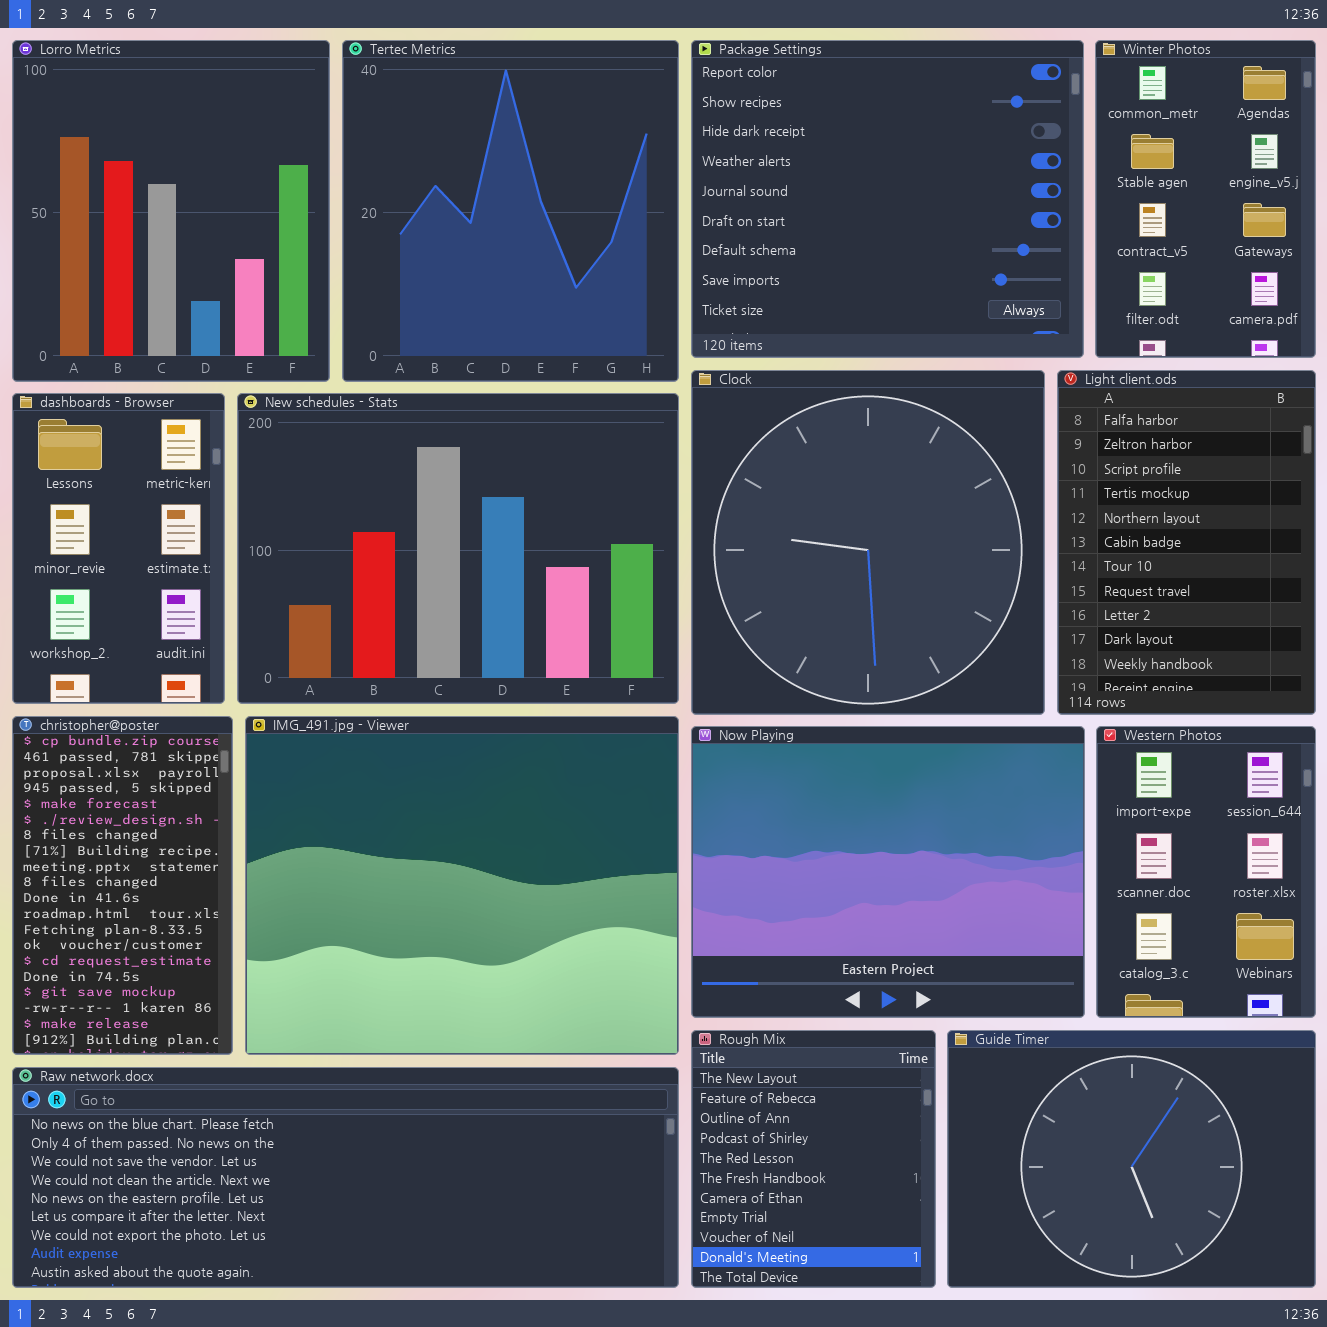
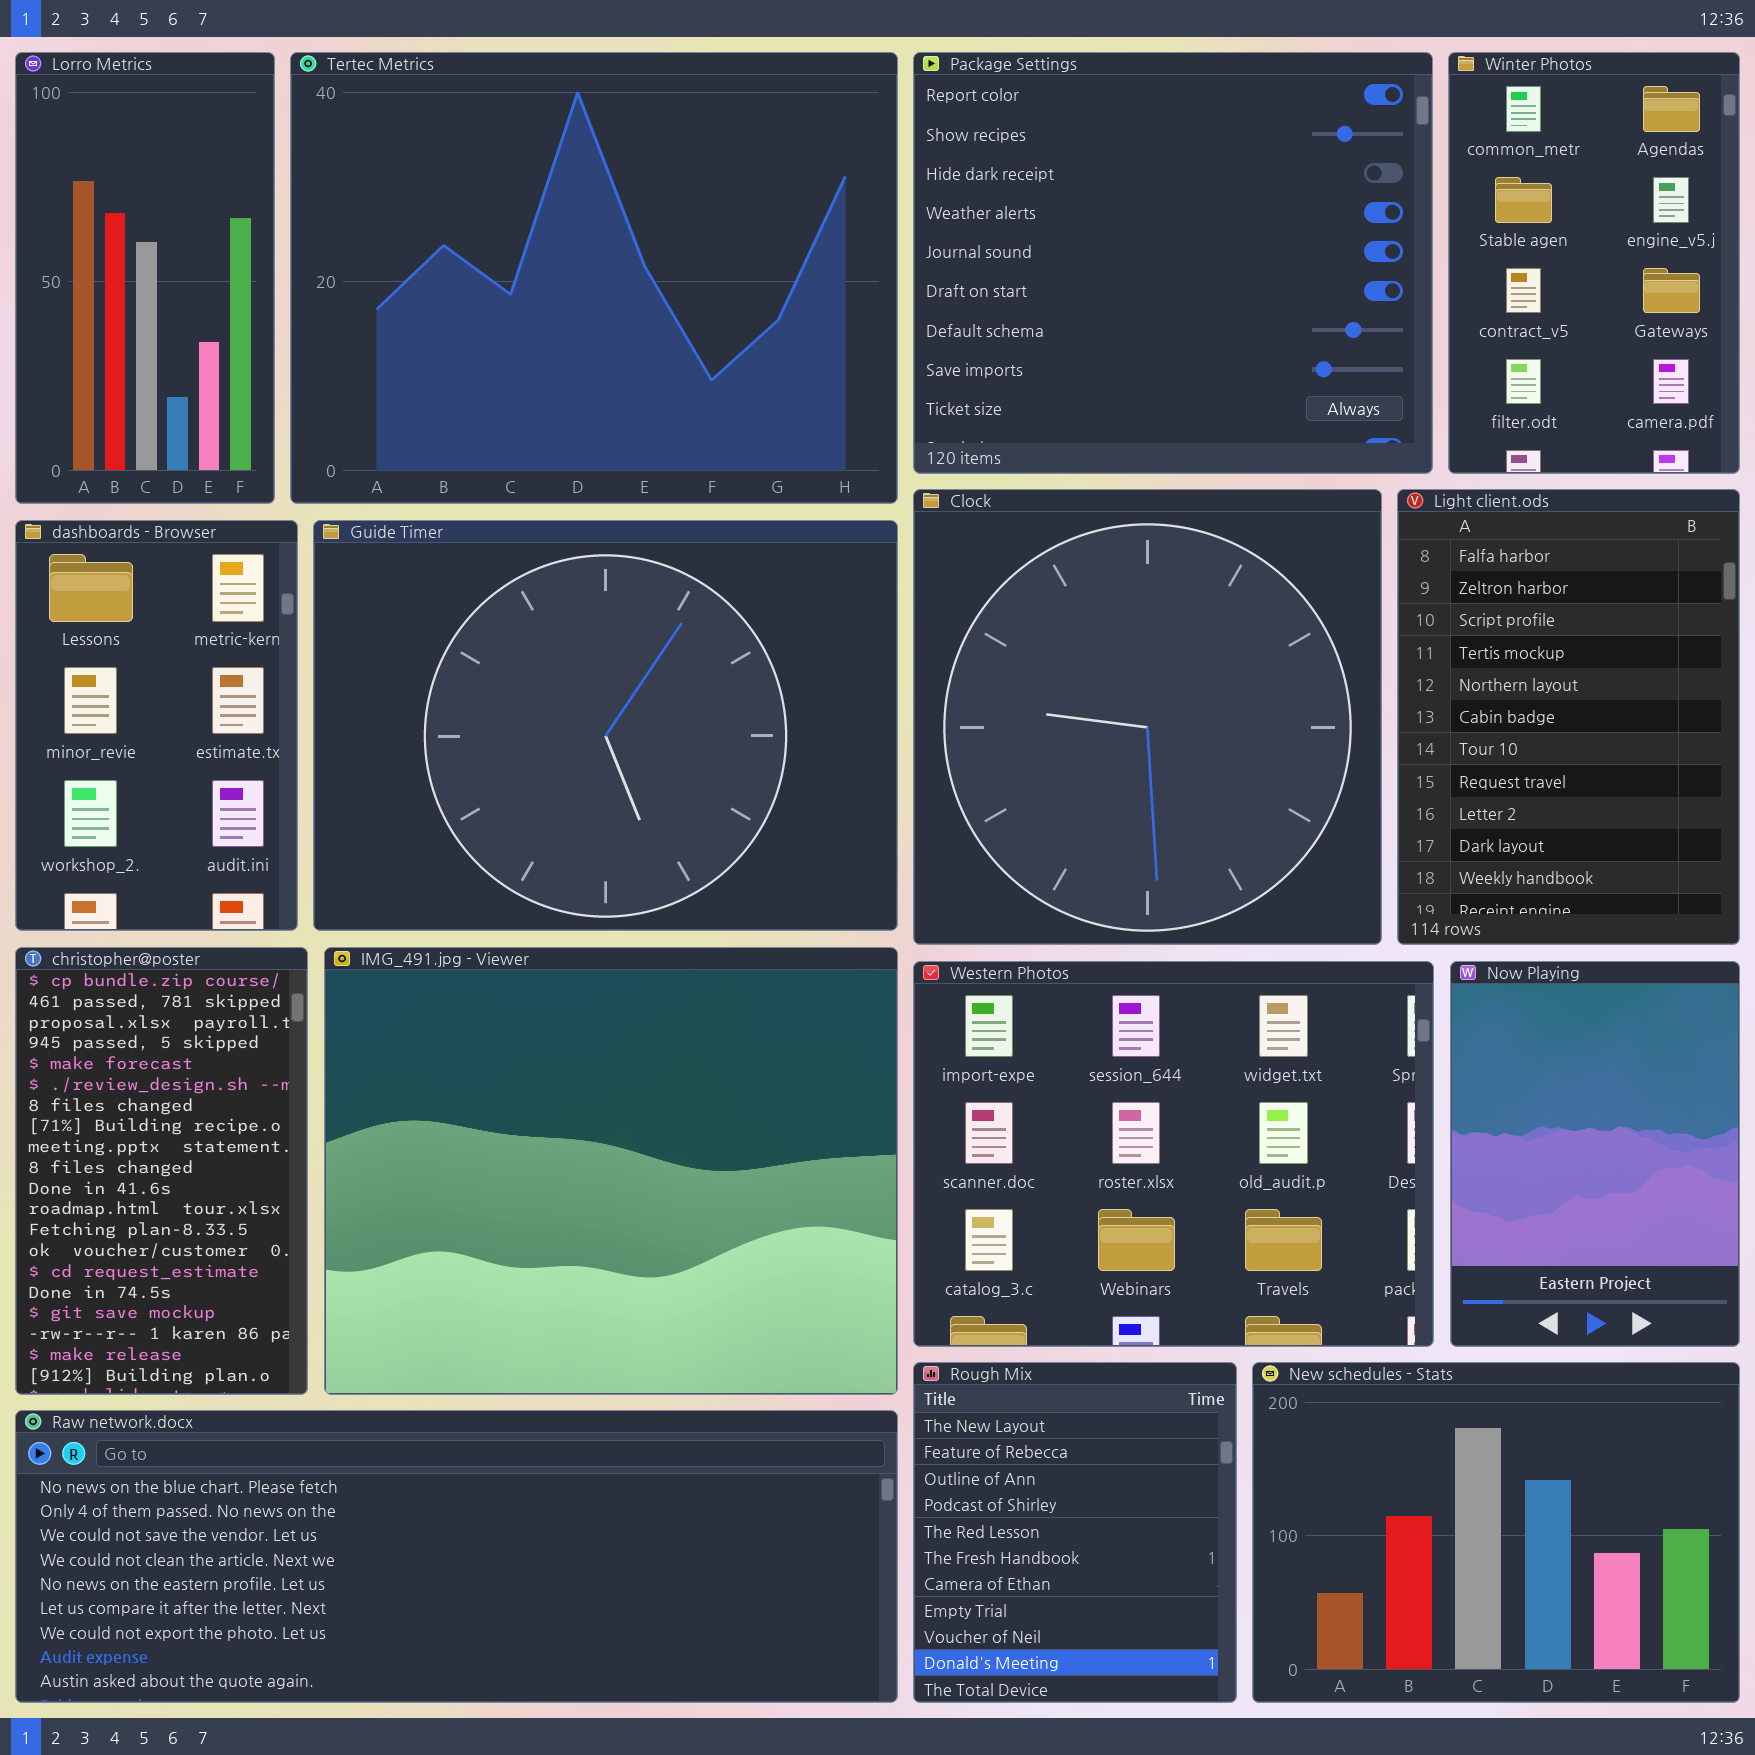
Lorro Metrics: [12,40,330,382] -> [15,52,275,504], resized
Tertec Metrics: [342,40,679,382] -> [290,52,898,504], resized
New schedules - Stats: [237,393,679,704] -> [1252,1362,1740,1703], moved, resized
Now Playing: [691,726,1085,1018] -> [1450,961,1740,1347], moved, resized
Western Photos: [1096,726,1316,1018] -> [913,961,1434,1347], moved, resized
Guide Timer: [947,1030,1316,1288] -> [313,520,898,931], moved, resized

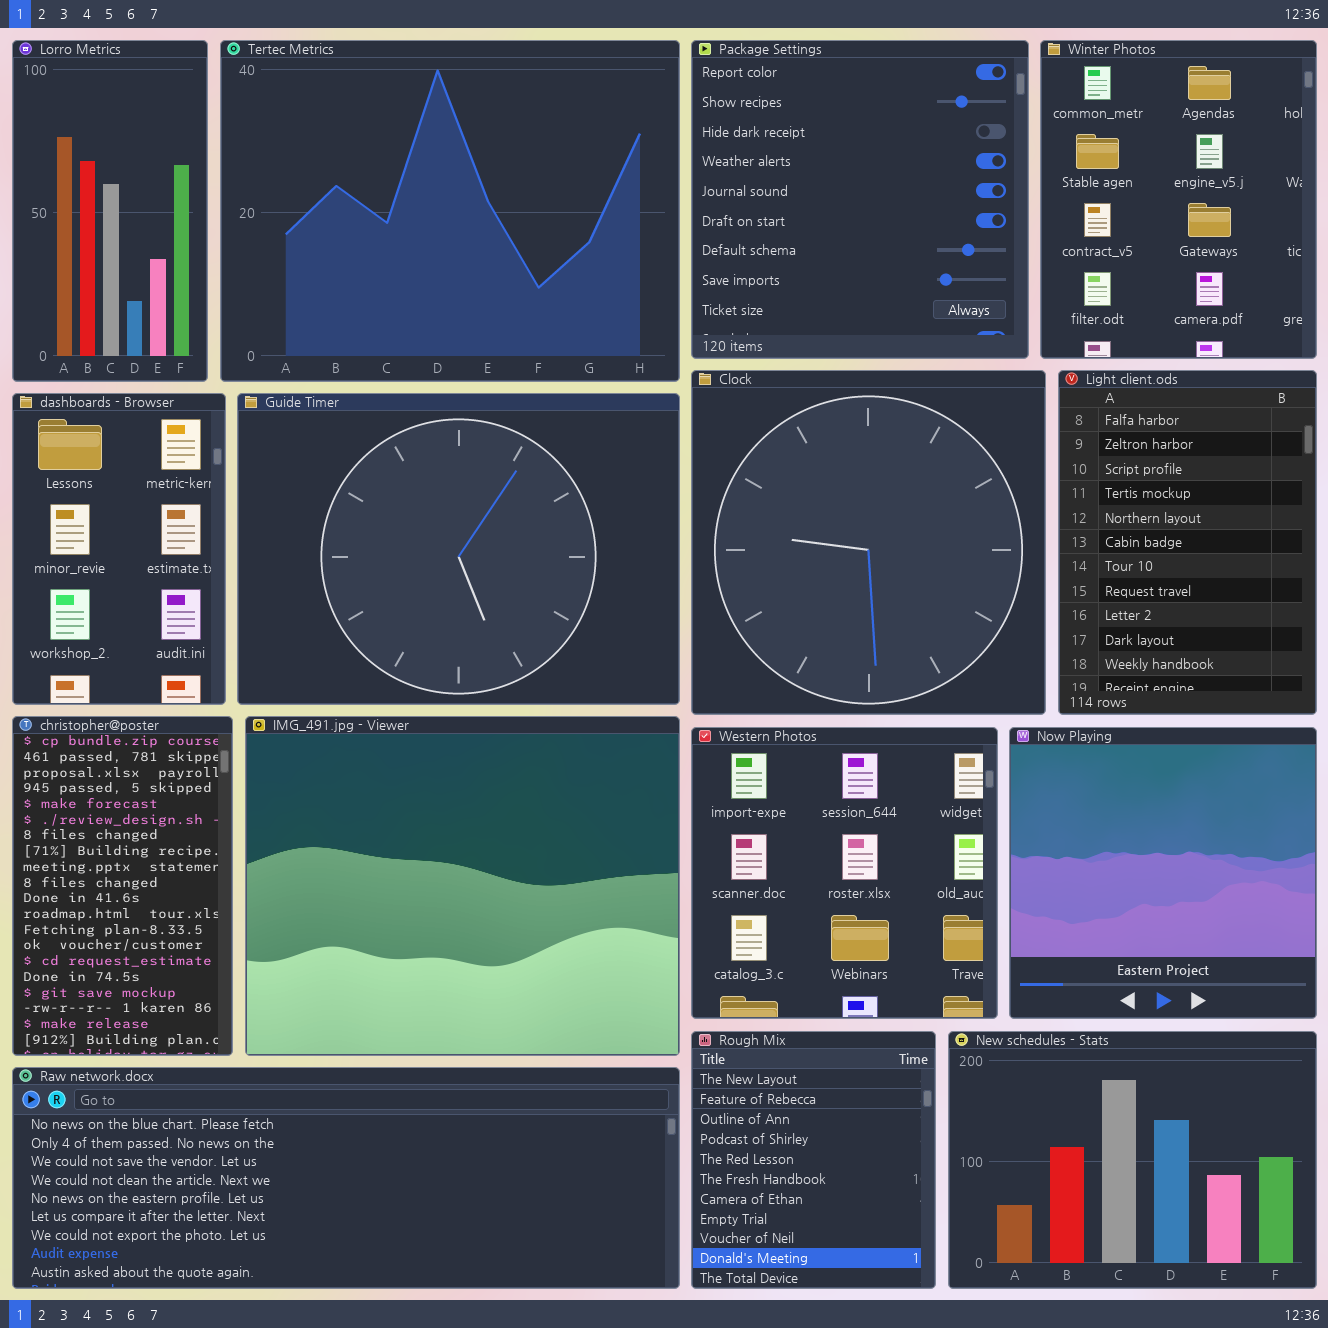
Package Settings: [913,52,1433,474] -> [691,40,1029,359], resized
Winter Photos: [1448,52,1740,474] -> [1040,40,1317,359], resized
Western Photos: [913,961,1434,1347] -> [691,727,998,1019], resized
Now Playing: [1450,961,1740,1347] -> [1009,727,1317,1019], resized

